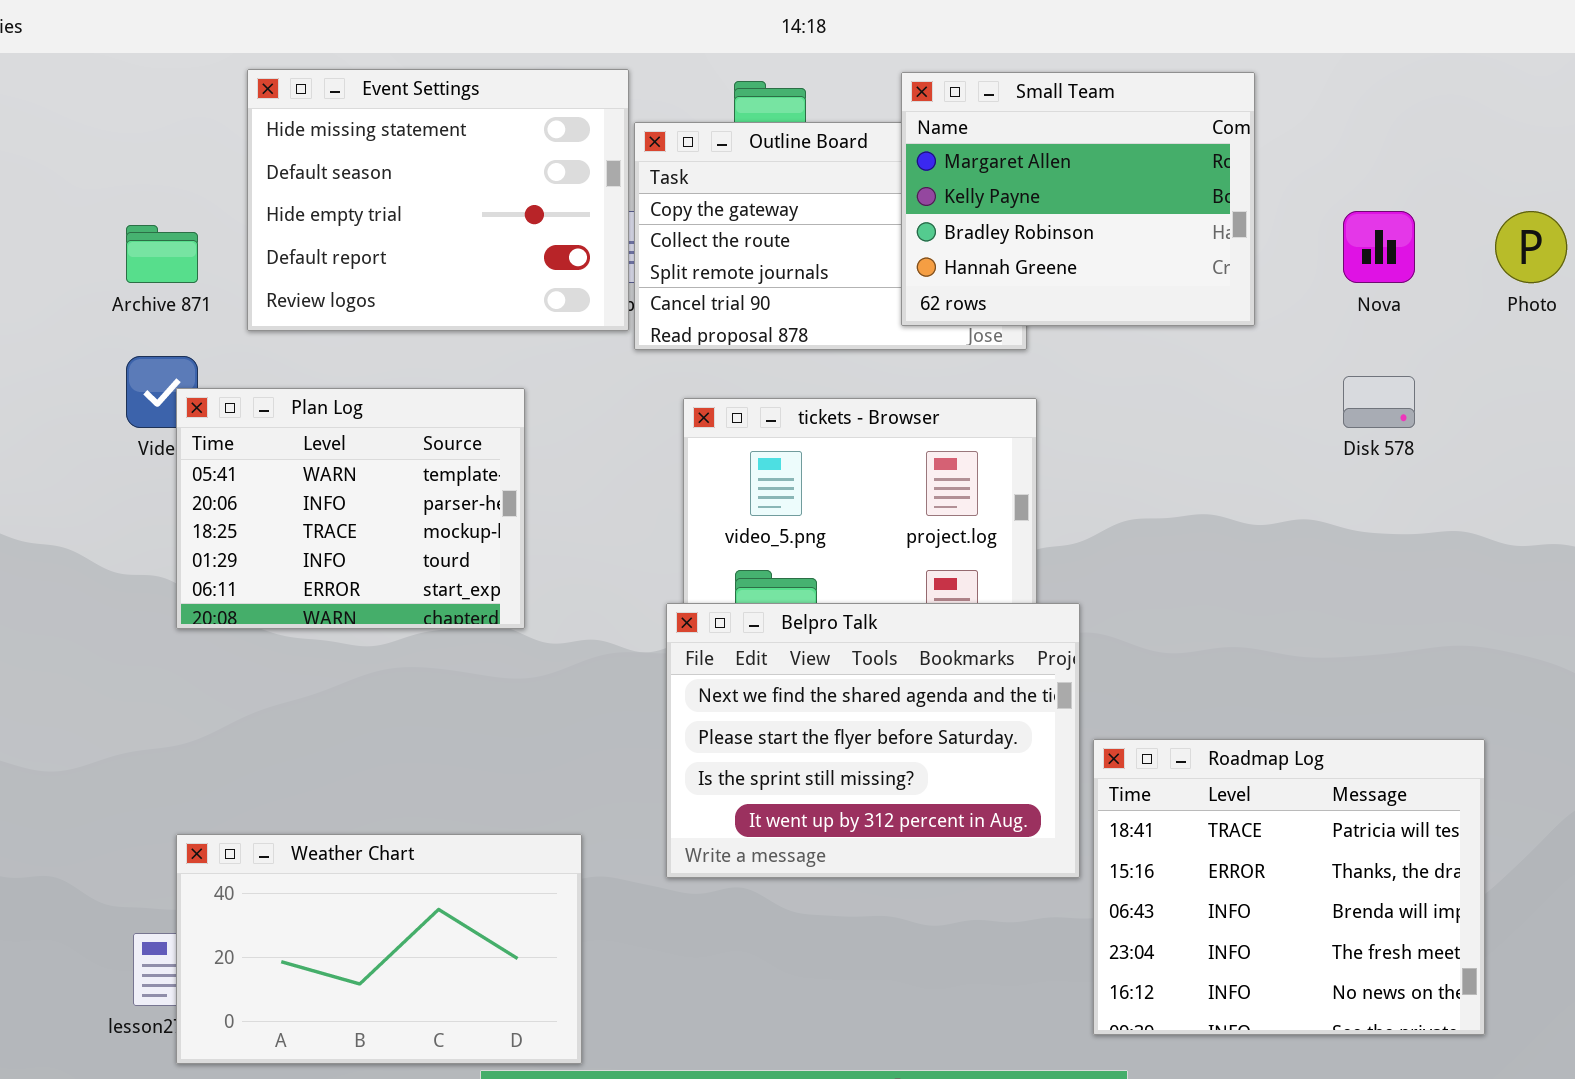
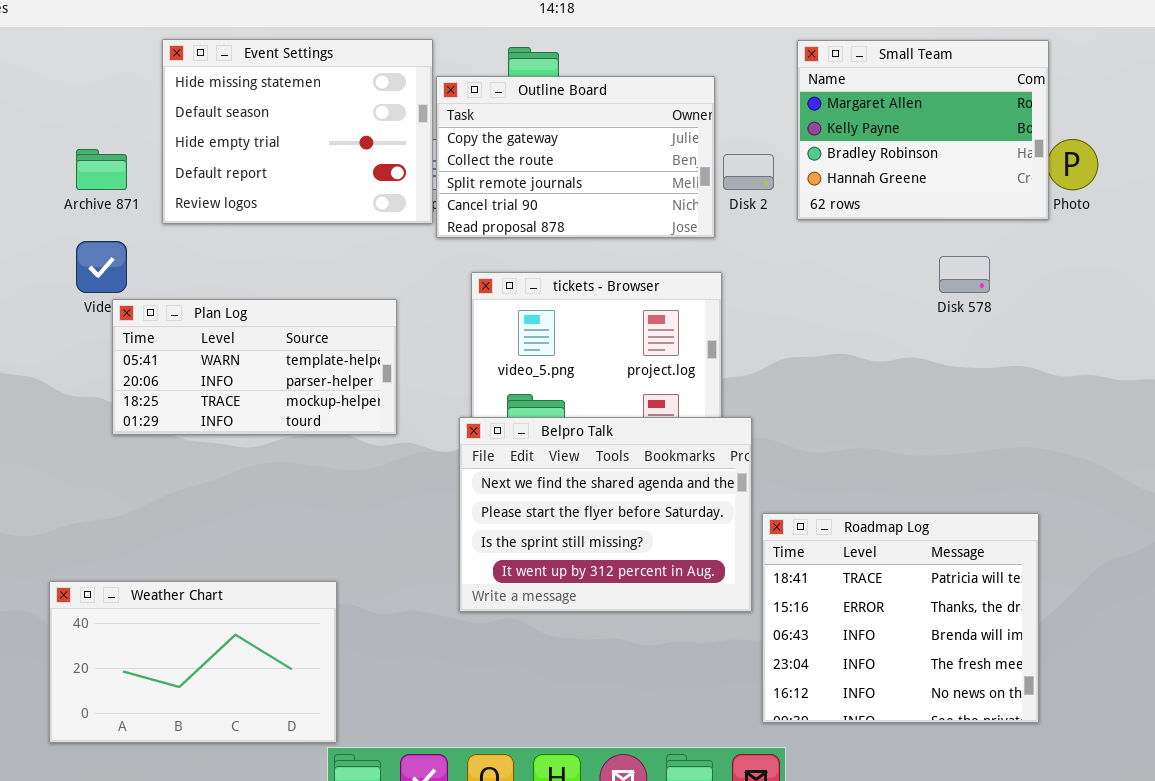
Small Team: [901,72,1255,326] -> [797,40,1049,220], moved
Plan Log: [176,388,525,629] -> [112,299,397,435], resized
Weather Chart: [176,834,582,1064] -> [49,581,337,743], moved

